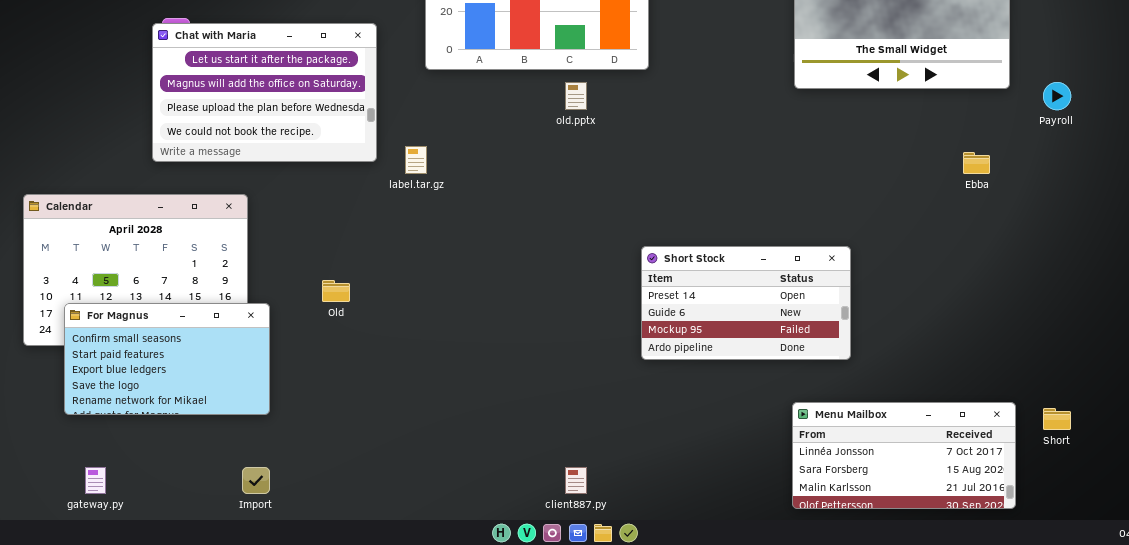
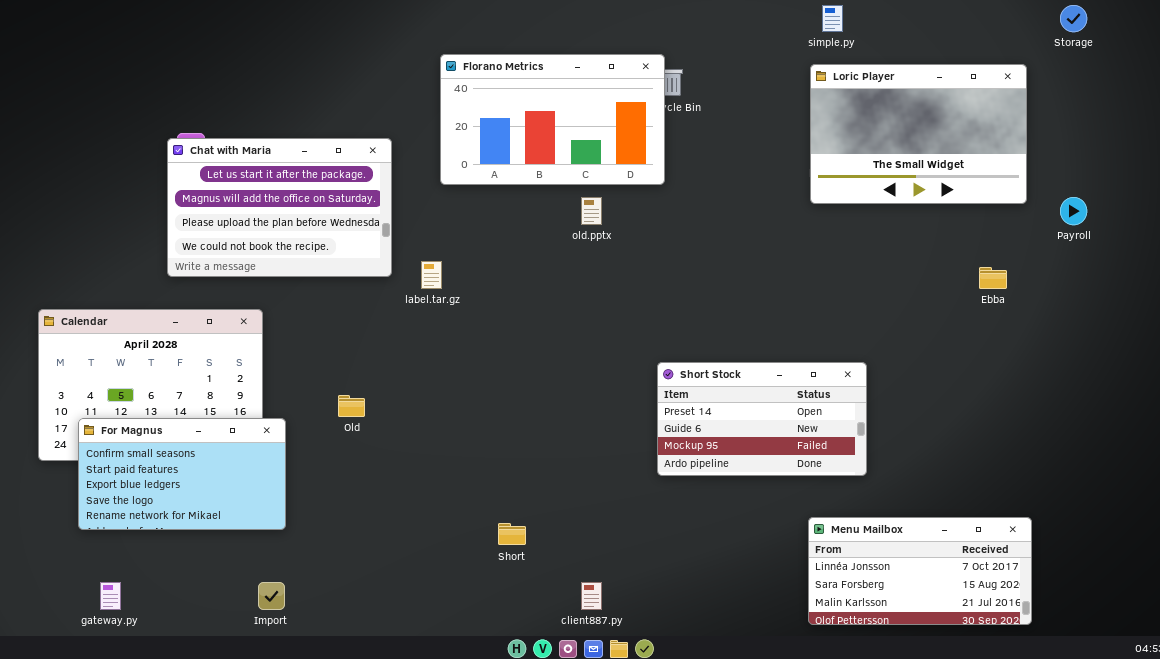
Short: [1043,408,1071,430] -> [498,523,526,545], moved

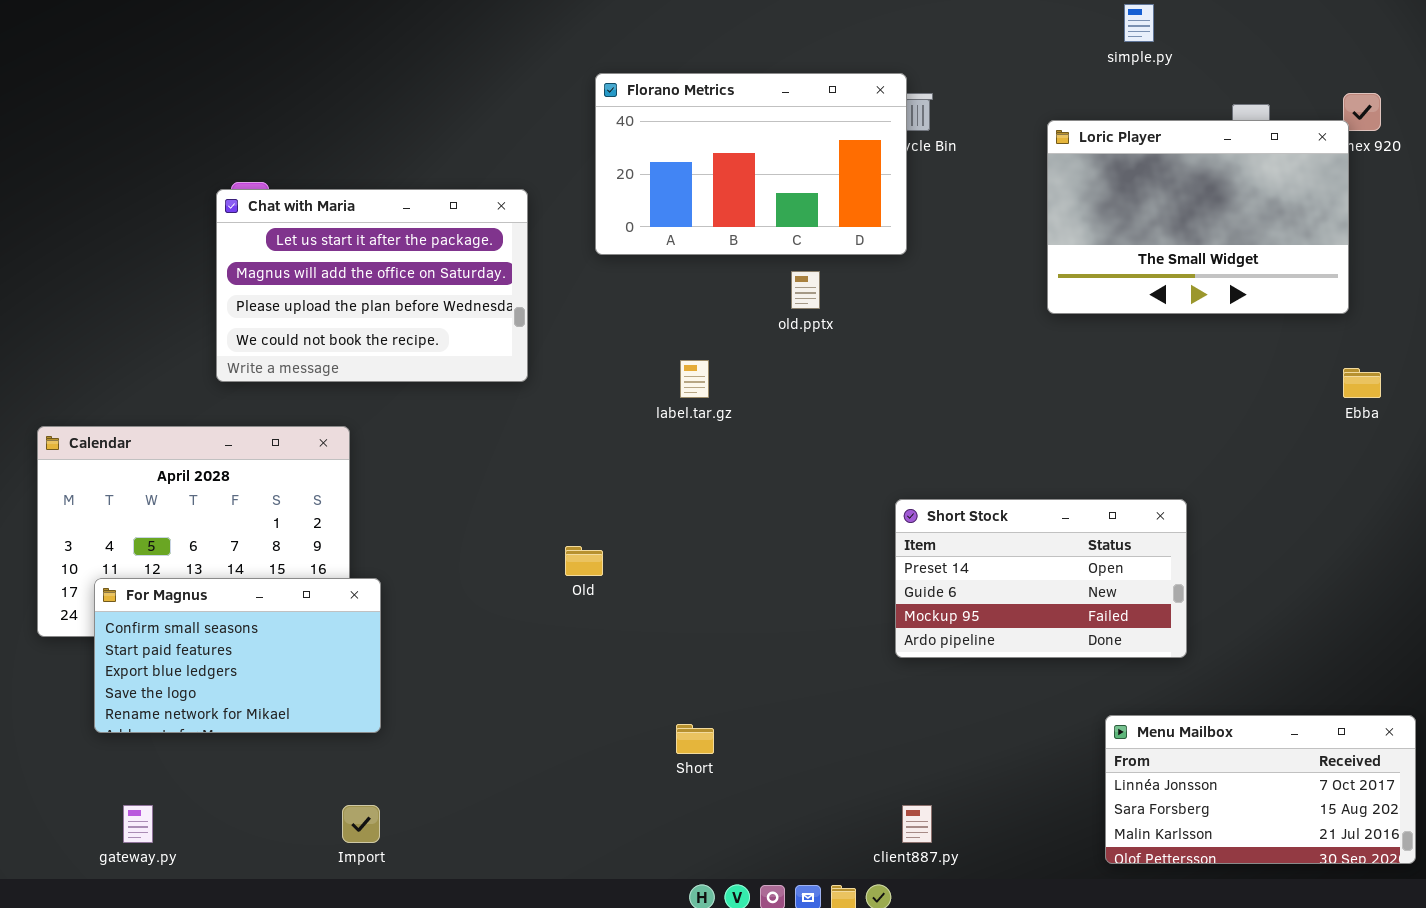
Loric Player: [810,64,1027,204] -> [1047,120,1349,314], moved
label.tar.gz: [421,261,442,289] -> [680,360,709,398], moved
Old: [338,395,365,417] -> [565,546,603,576], moved
client887.py: [581,582,602,610] -> [902,805,932,843], moved

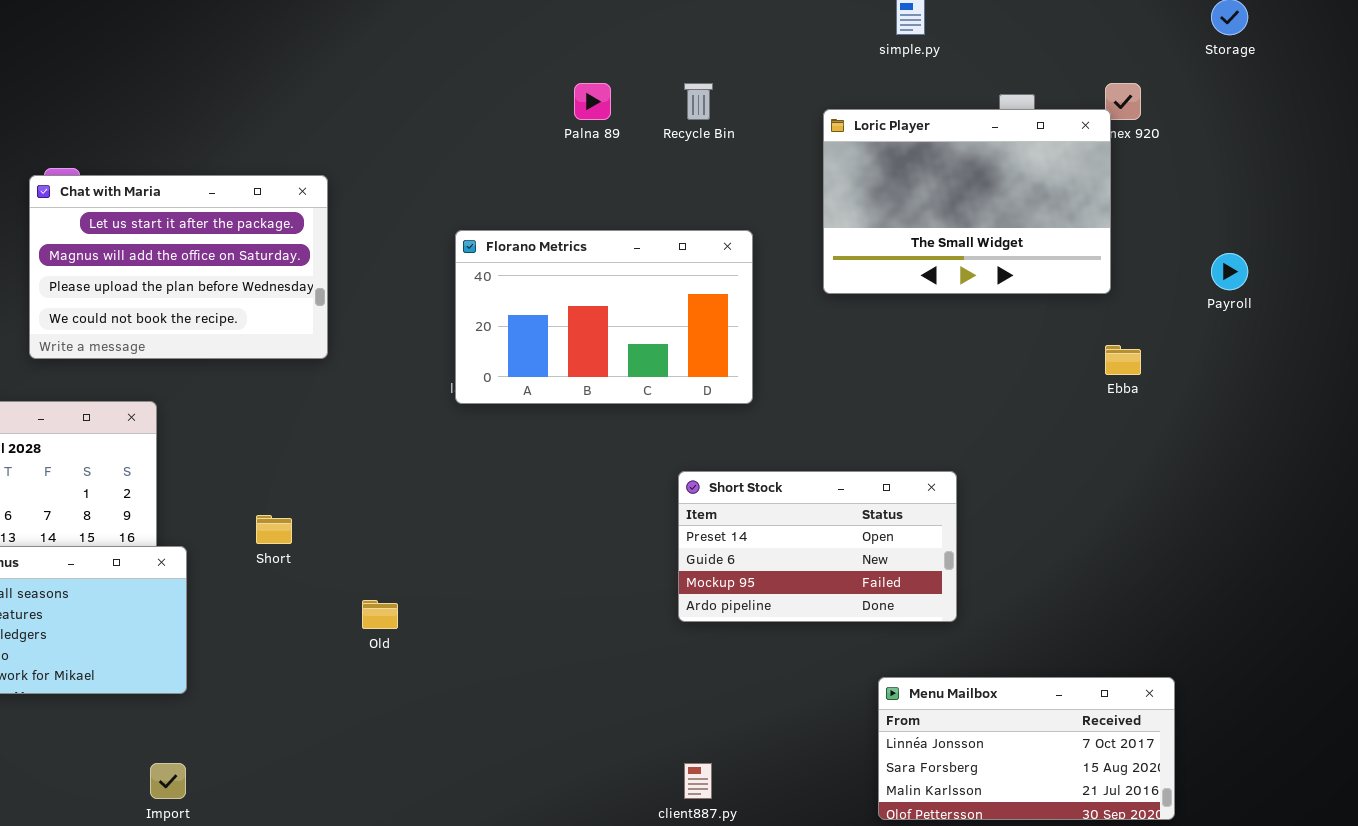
Florano Metrics: [595,73,907,255] -> [455,230,753,404], moved
Old: [565,546,603,576] -> [362,600,398,629], moved
Short: [676,724,714,754] -> [256,515,292,544], moved

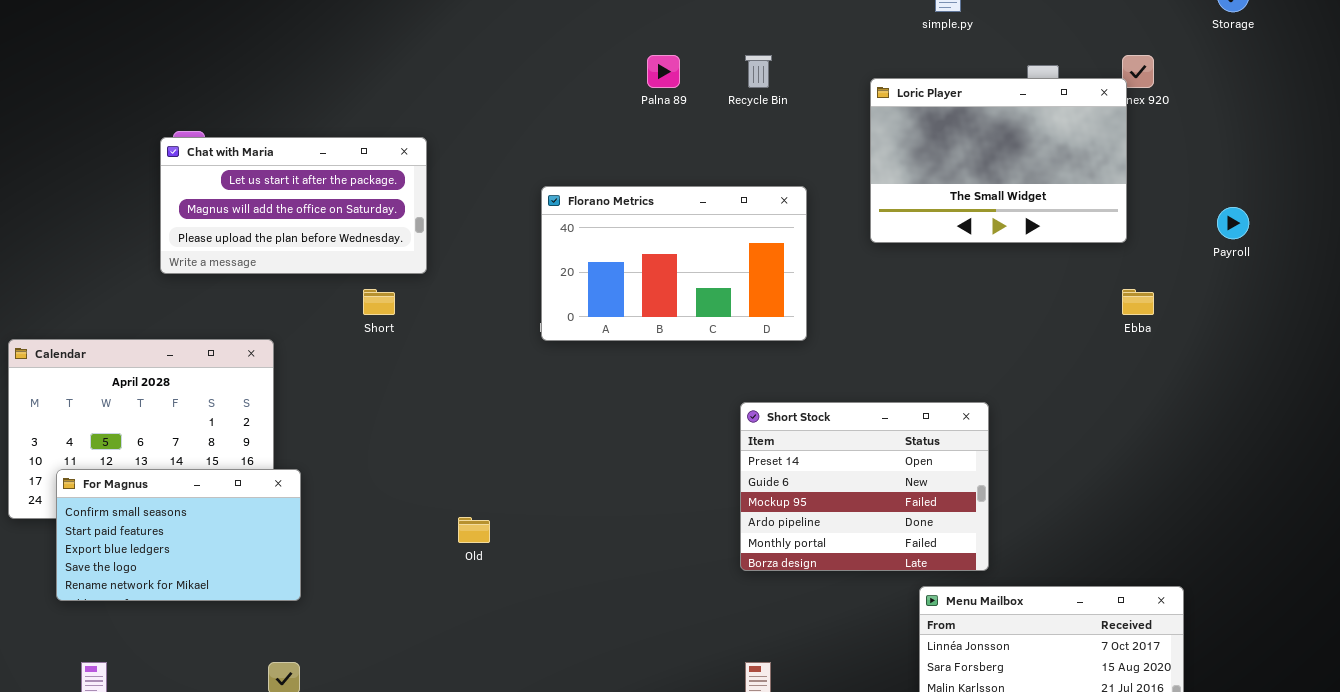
Chat with Maria: [29,175,328,359] -> [160,137,427,274], resized
Short Stock: [678,471,957,622] -> [740,402,989,571], resized
Short: [256,515,292,544] -> [363,289,395,315], moved

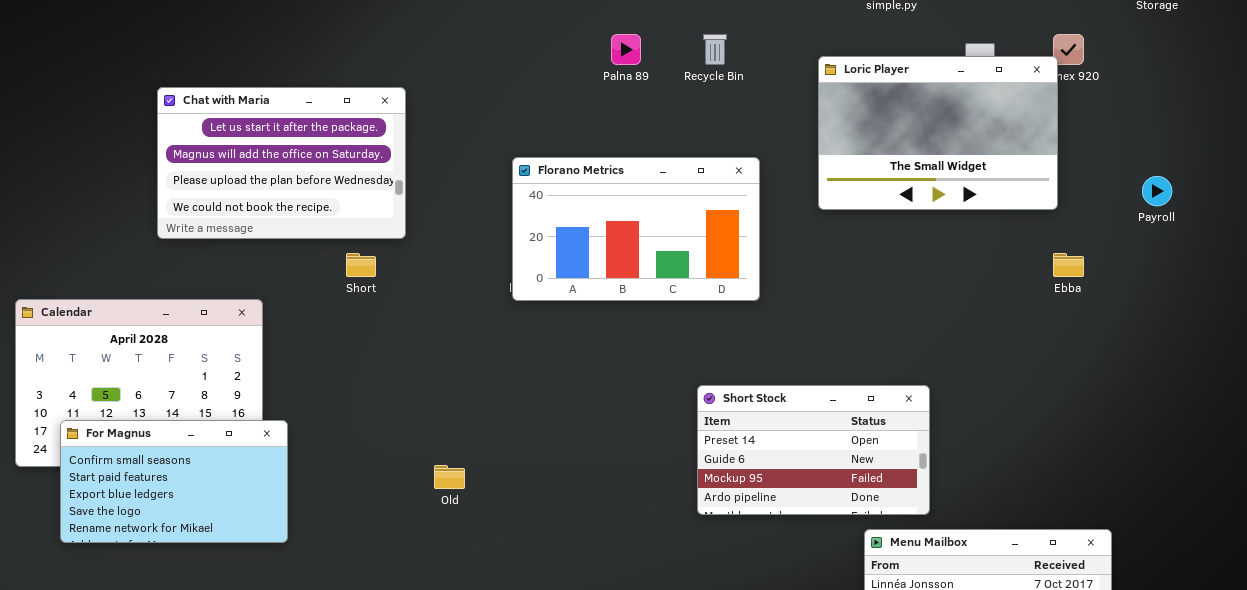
Chat with Maria: [160,137,427,274] -> [157,87,406,239], resized
Short Stock: [740,402,989,571] -> [697,385,930,515], resized

